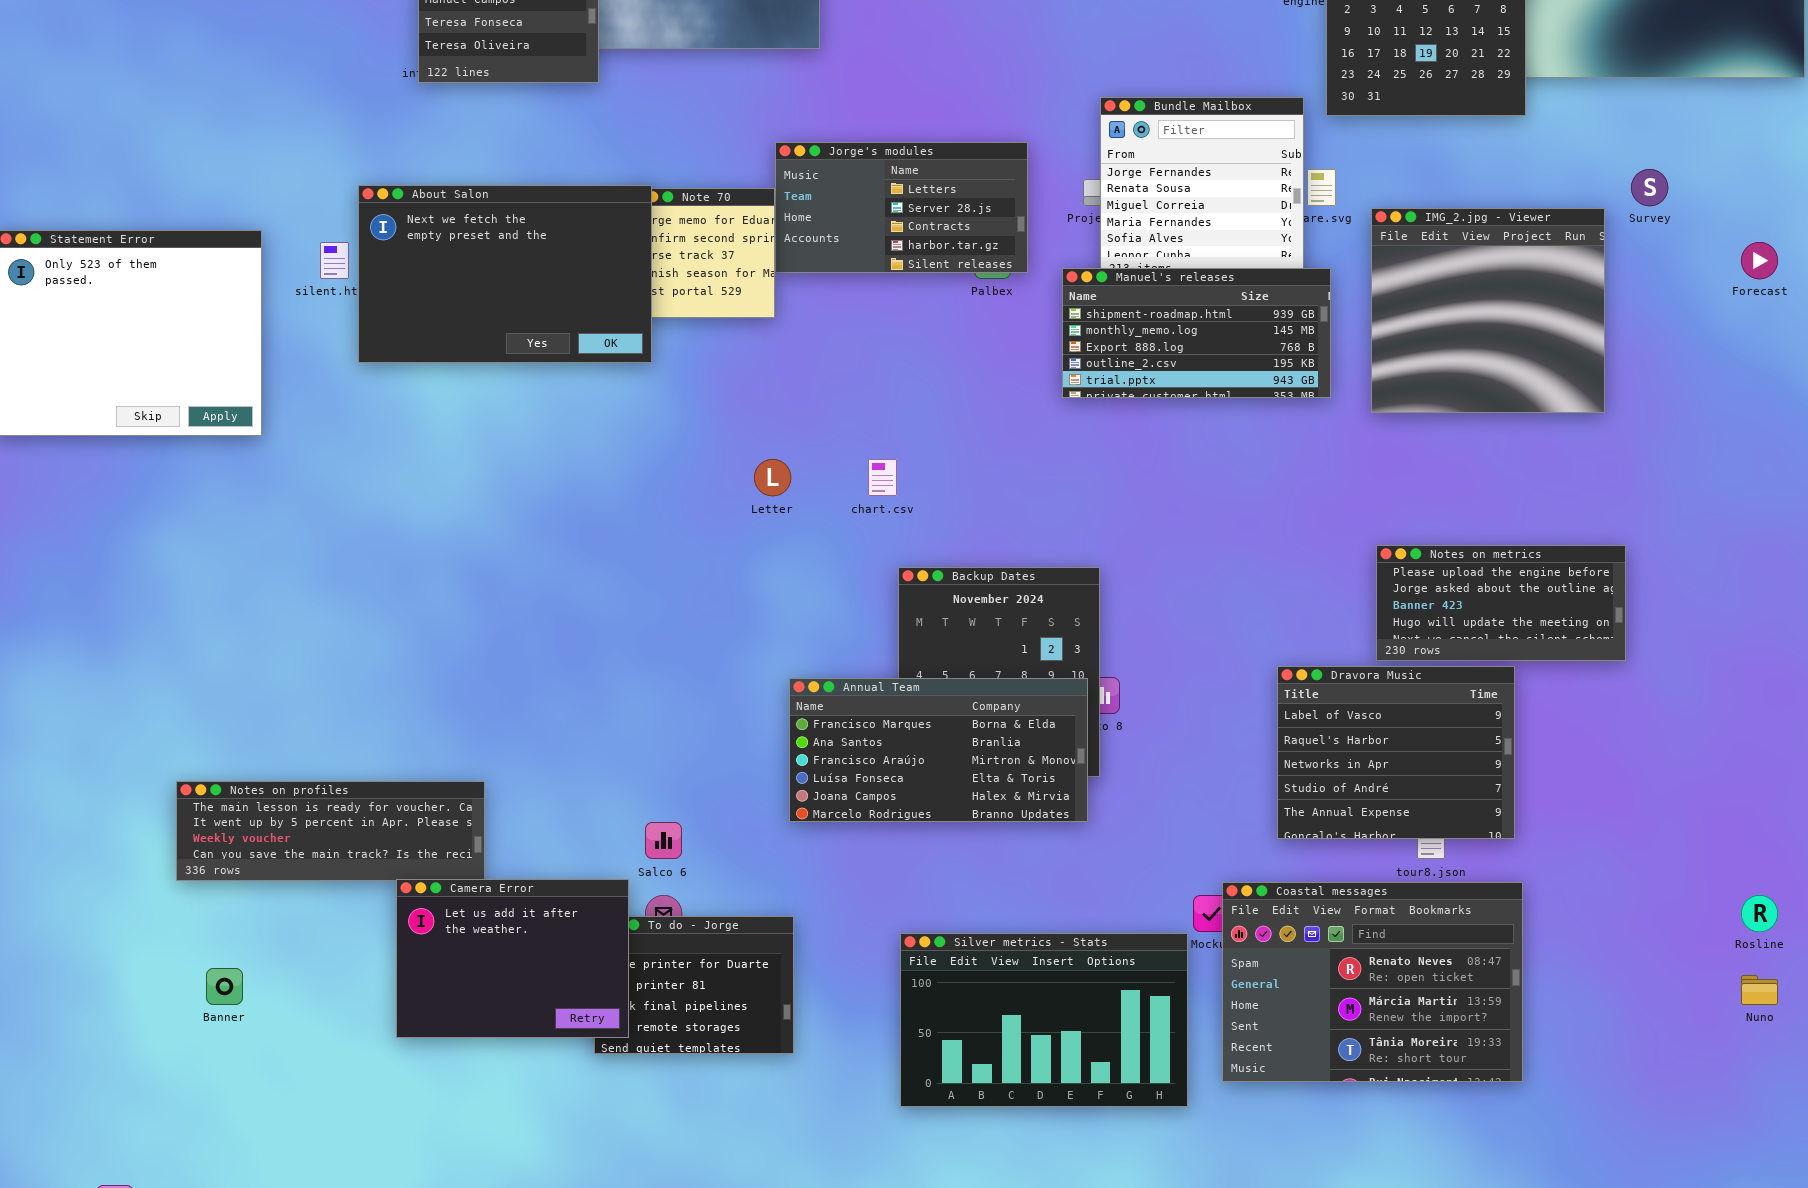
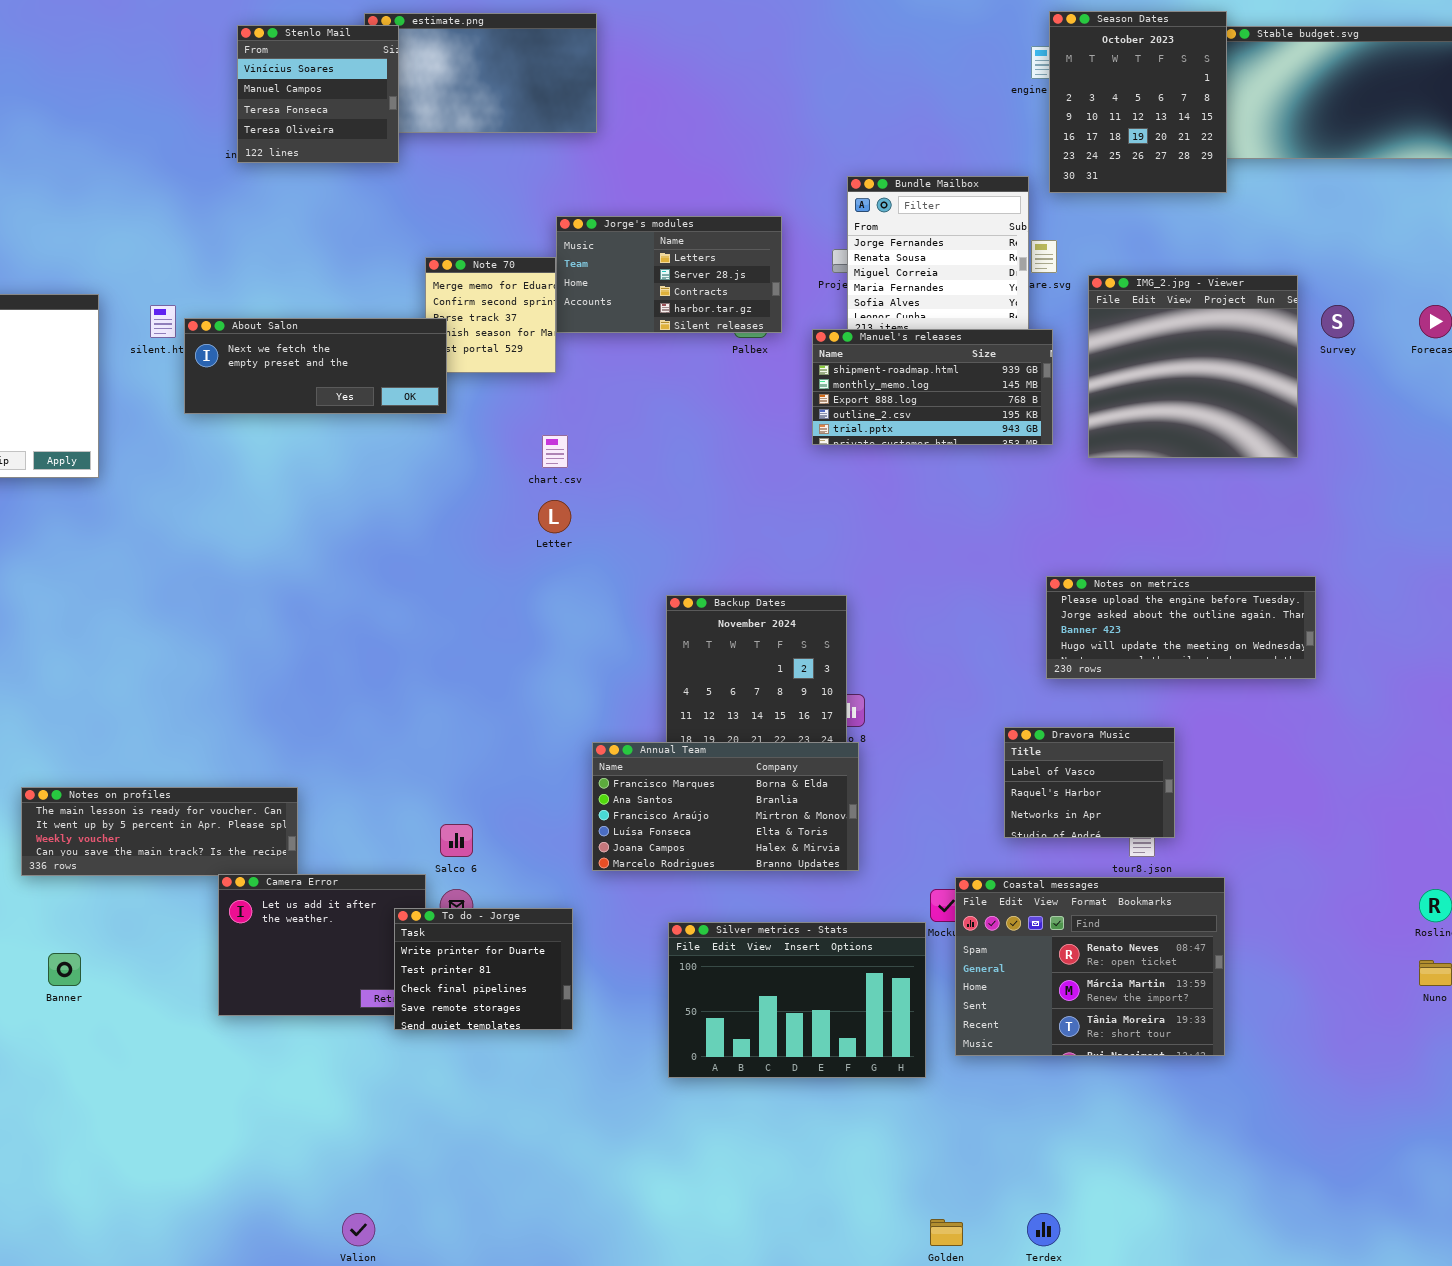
Survey: [1631,169,1668,206] -> [1321,305,1354,338], moved
About Salon: [358,185,652,363] -> [184,318,447,414], resized
chart.csv: [868,459,897,496] -> [542,435,568,468], moved
Notes on metrics: [1376,545,1626,661] -> [1046,576,1316,679], resized
Dravora Music: [1277,666,1515,839] -> [1004,727,1175,838], resized
Annual Team: [789,678,1088,822] -> [592,742,859,871], moved
To do - Jorge: [594,916,794,1054] -> [394,908,573,1030], raised

